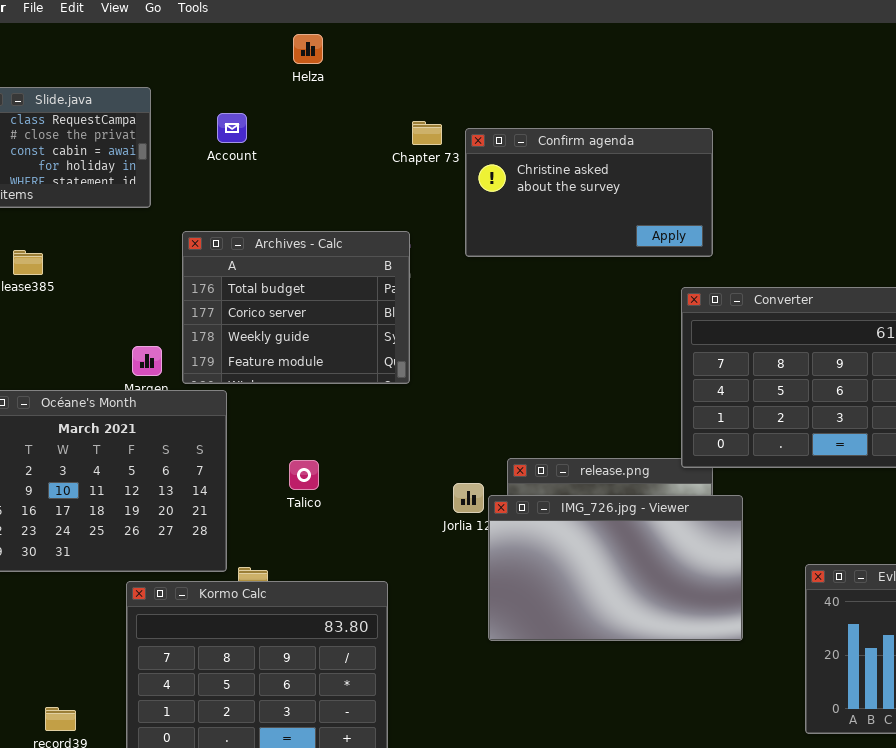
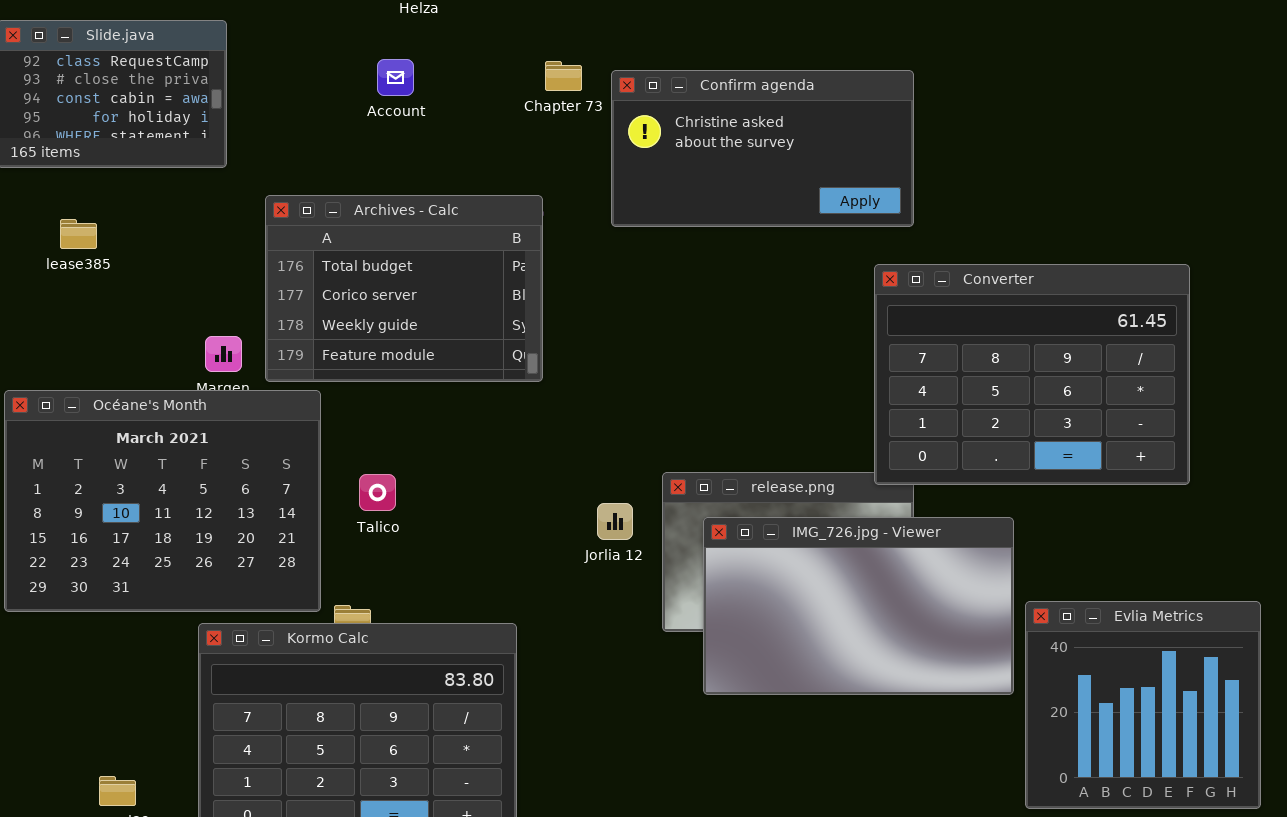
Account: [217,113,247,143] -> [377,59,414,96], moved
Talico: [289,460,319,490] -> [359,474,396,511], moved
IMG_726.jpg - Viewer: [488,495,743,641] -> [703,517,1014,695], moved

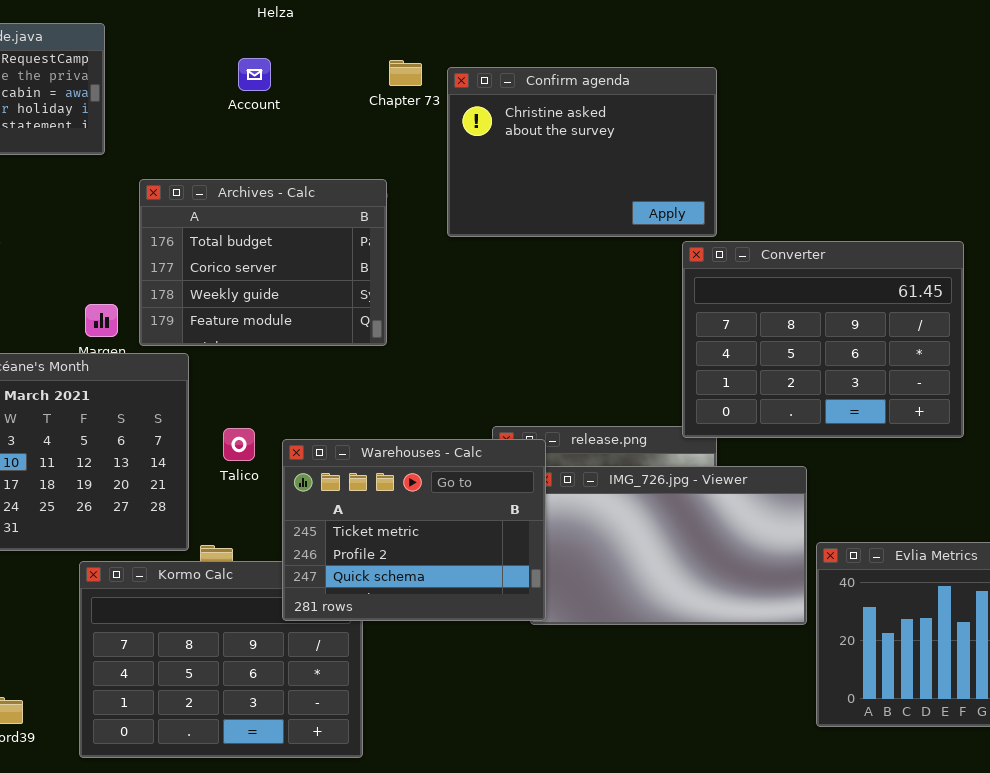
Confirm agenda: [611,70,914,227] -> [447,67,717,237], resized
Warehouses - Calc: none -> [282,439,546,621], opened

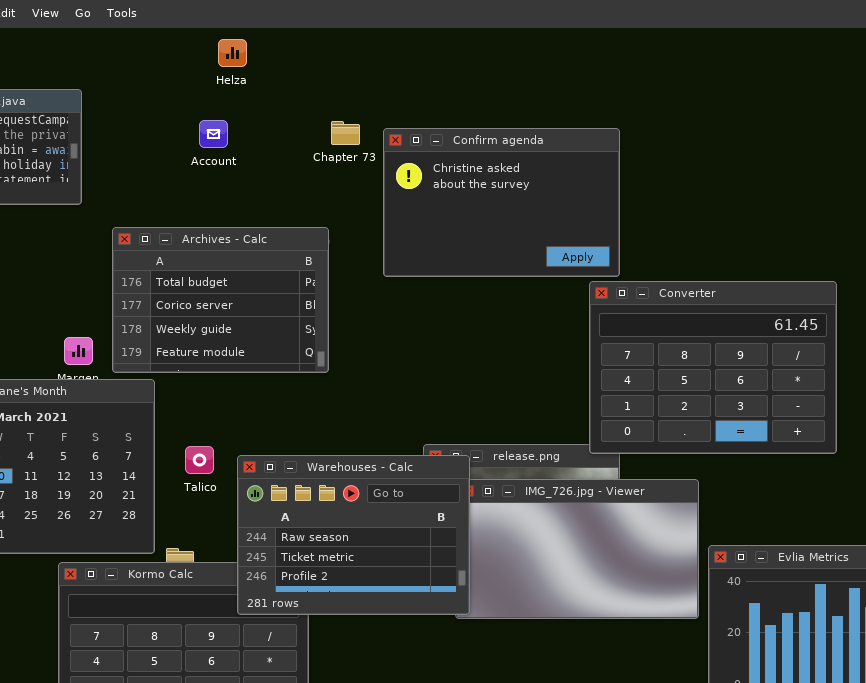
Warehouses - Calc: [282,439,546,621] -> [237,455,470,615], scrolled up 1 row

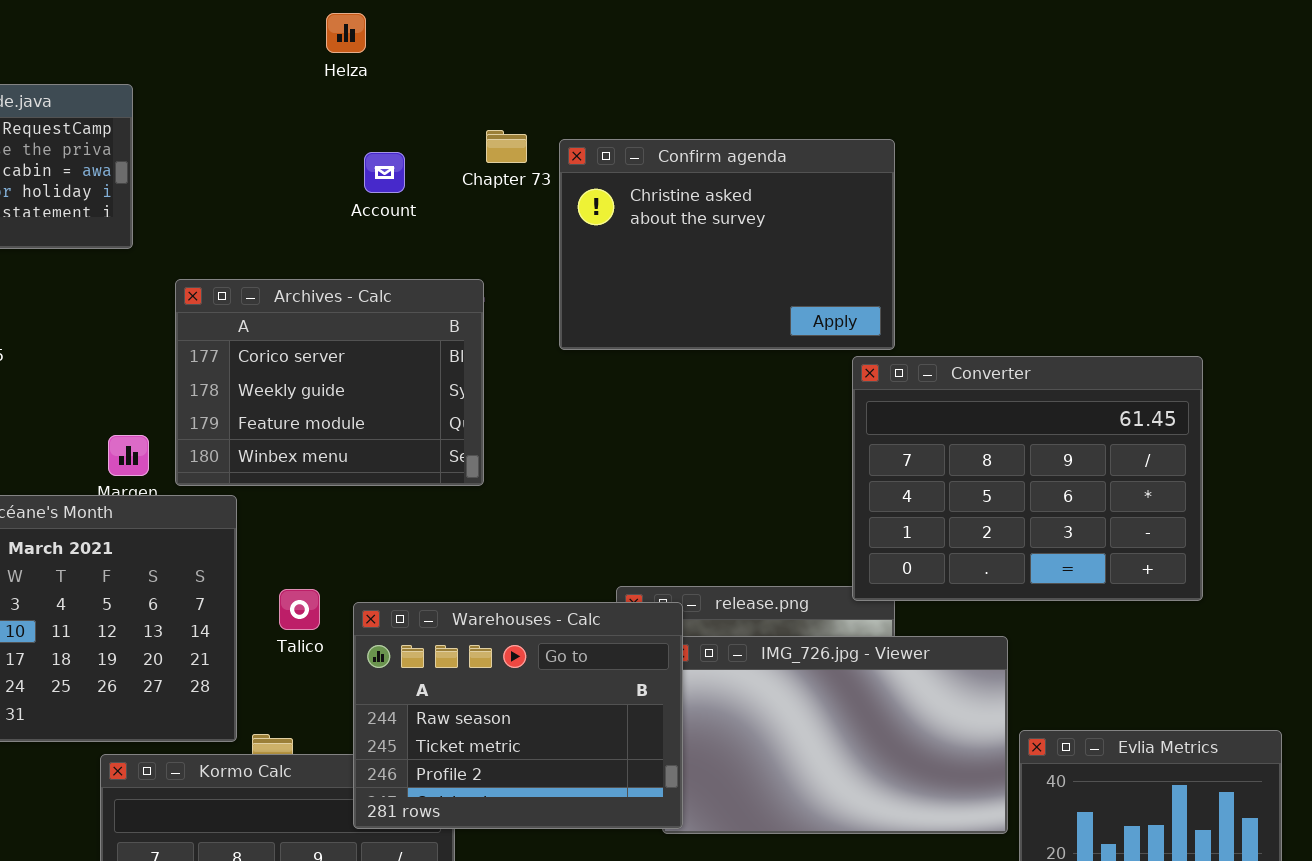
Account: [199,120,228,148] -> [364,152,405,193], moved
Archives - Calc: [112,227,329,373] -> [175,279,484,486], scrolled down 1 row

